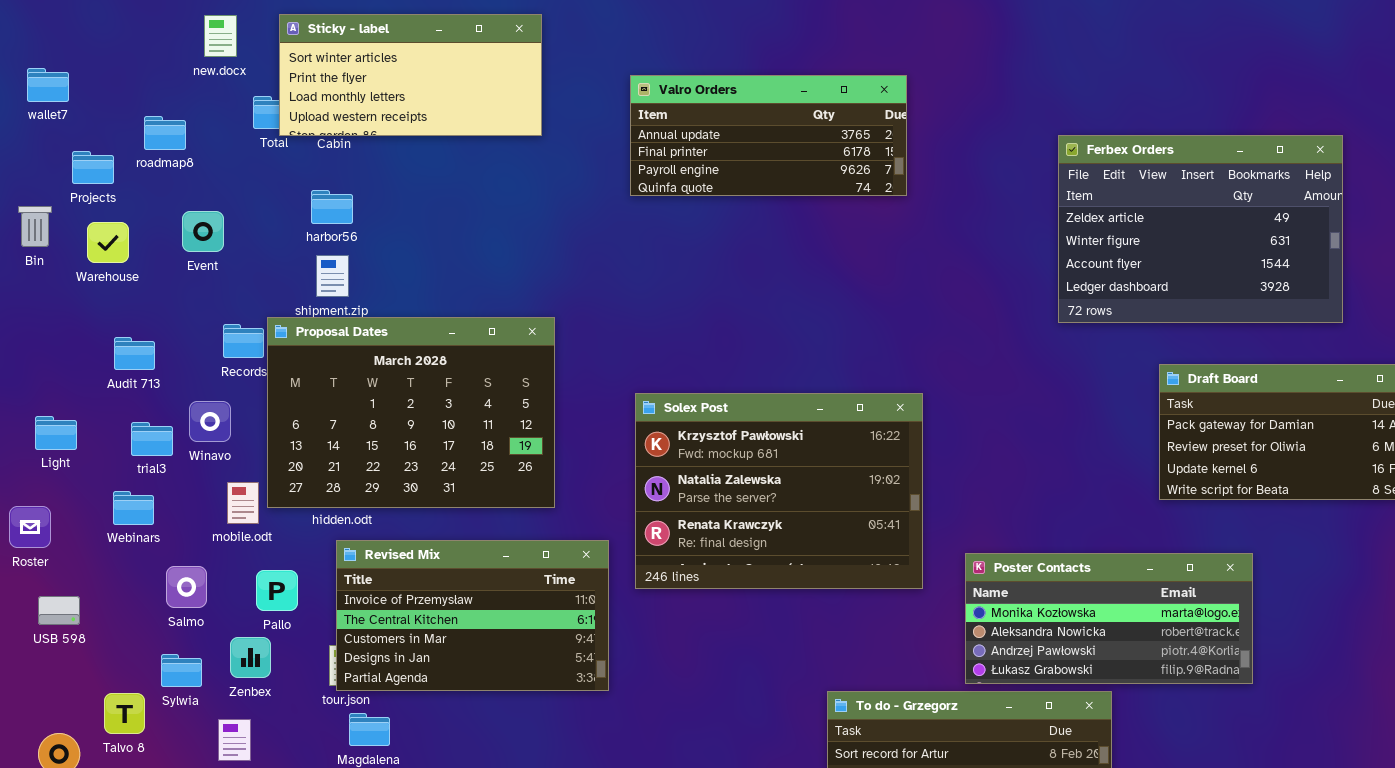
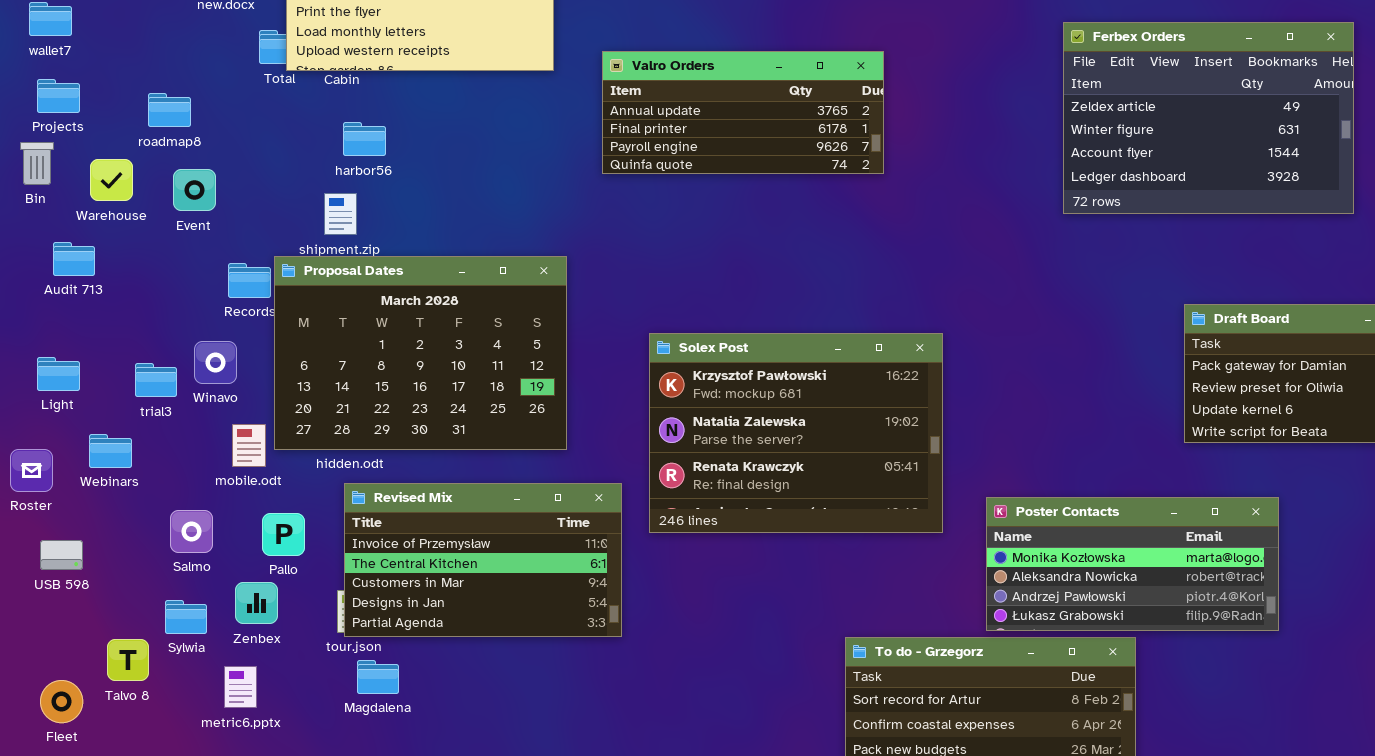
Valro Orders: [630,75,907,196] -> [602,51,884,174], moved
roadmap8: [144,116,186,150] -> [148,93,191,127], moved
Ferbex Orders: [1058,135,1343,323] -> [1063,22,1354,214], moved
Projects: [72,151,114,184] -> [37,79,80,113], moved
harbor56: [311,190,353,224] -> [343,122,386,156], moved
Event: [182,211,224,252] -> [173,169,216,211], moved
Audit 713: [114,337,155,370] -> [53,242,95,276], moved
Webinars: [113,491,154,525] -> [89,434,132,468], moved

